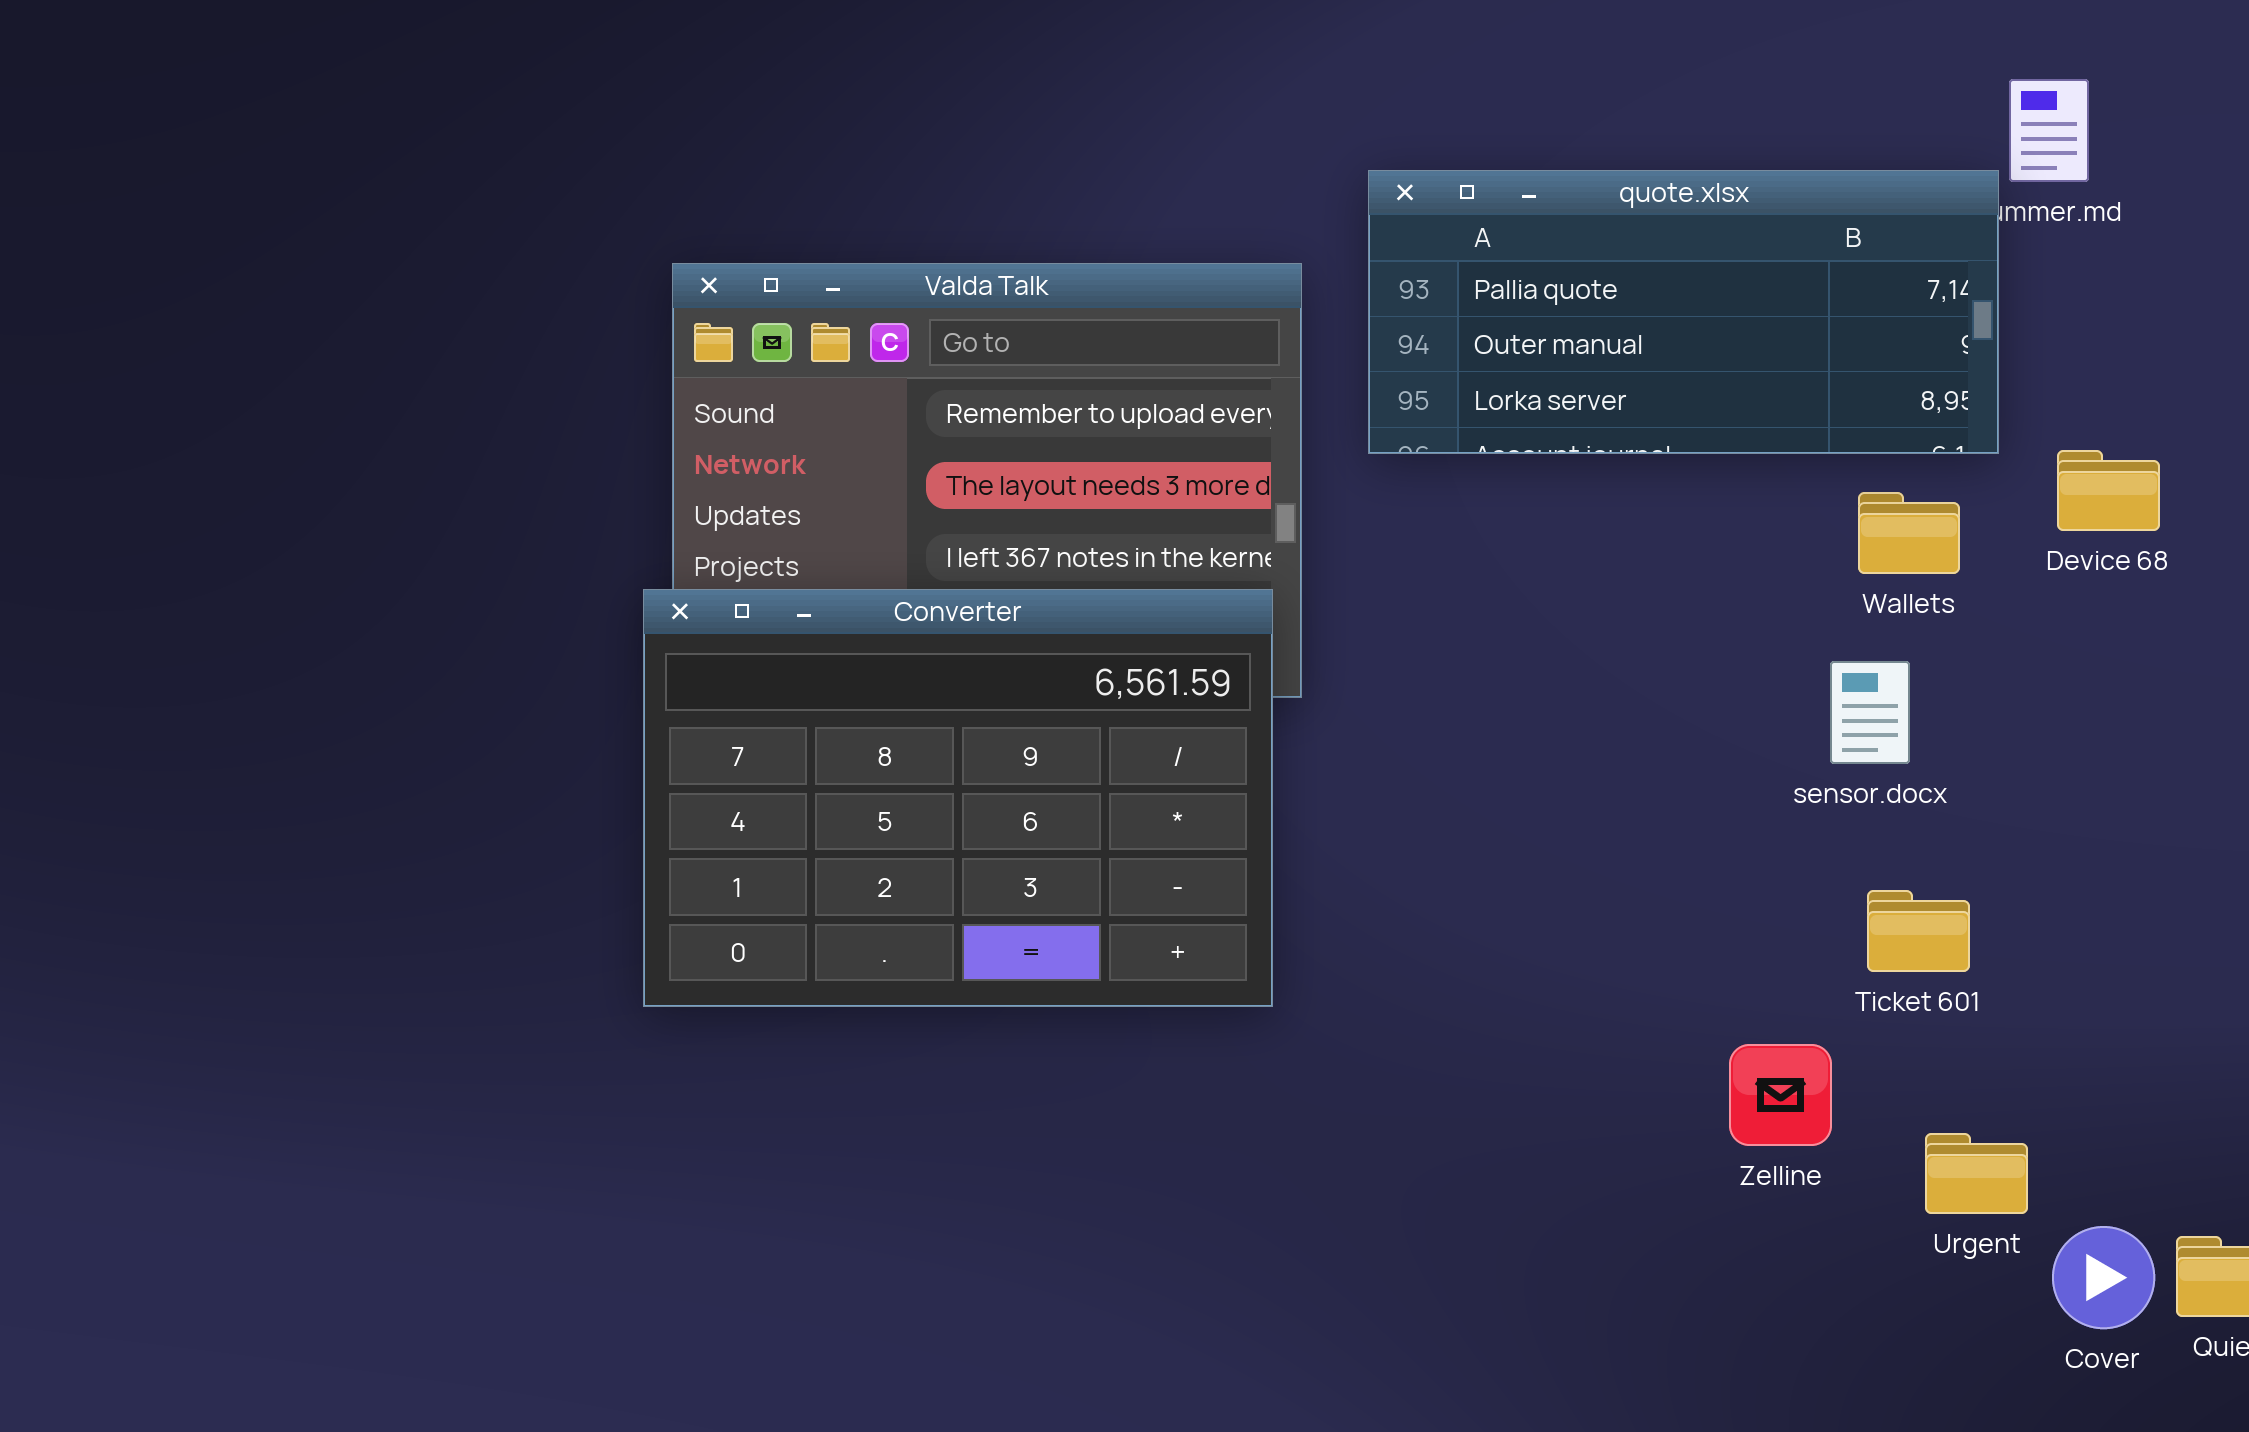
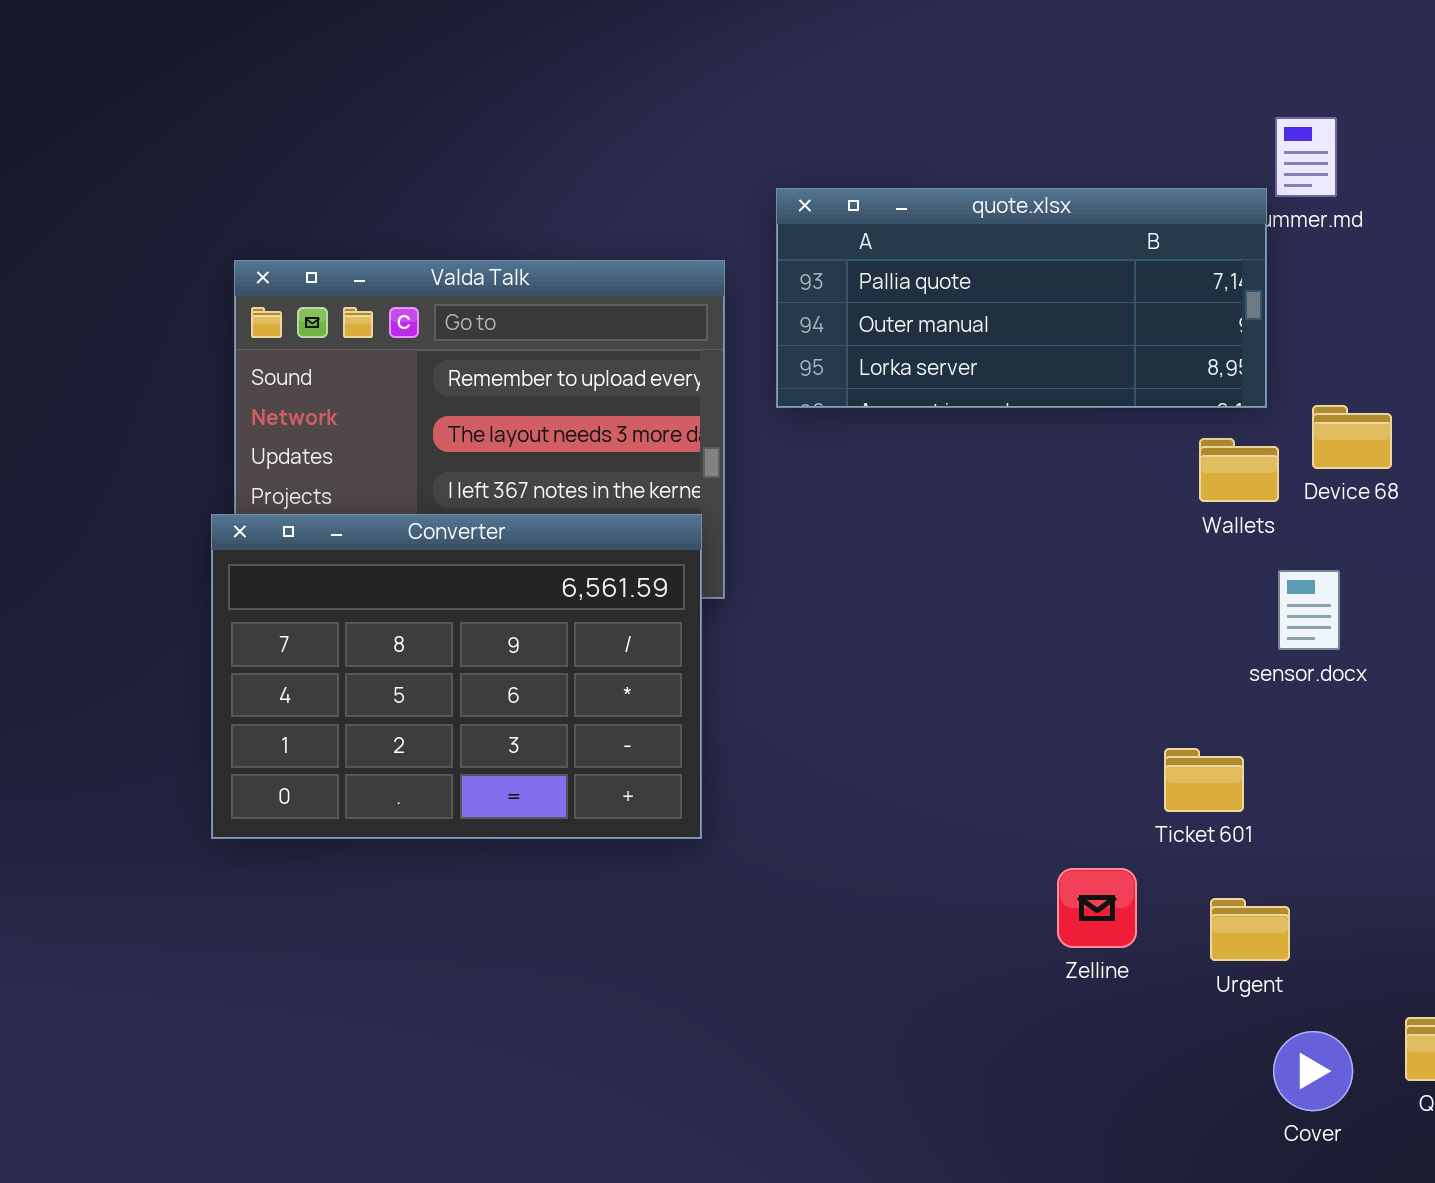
Wallets: [1858,492,1960,574] -> [1199,438,1279,502], moved
sensor.docx: [1830,661,1910,764] -> [1278,570,1340,650], moved
Urgent: [1925,1133,2028,1214] -> [1210,898,1290,961], moved
Cover: [2052,1226,2155,1329] -> [1273,1031,1353,1111], moved

